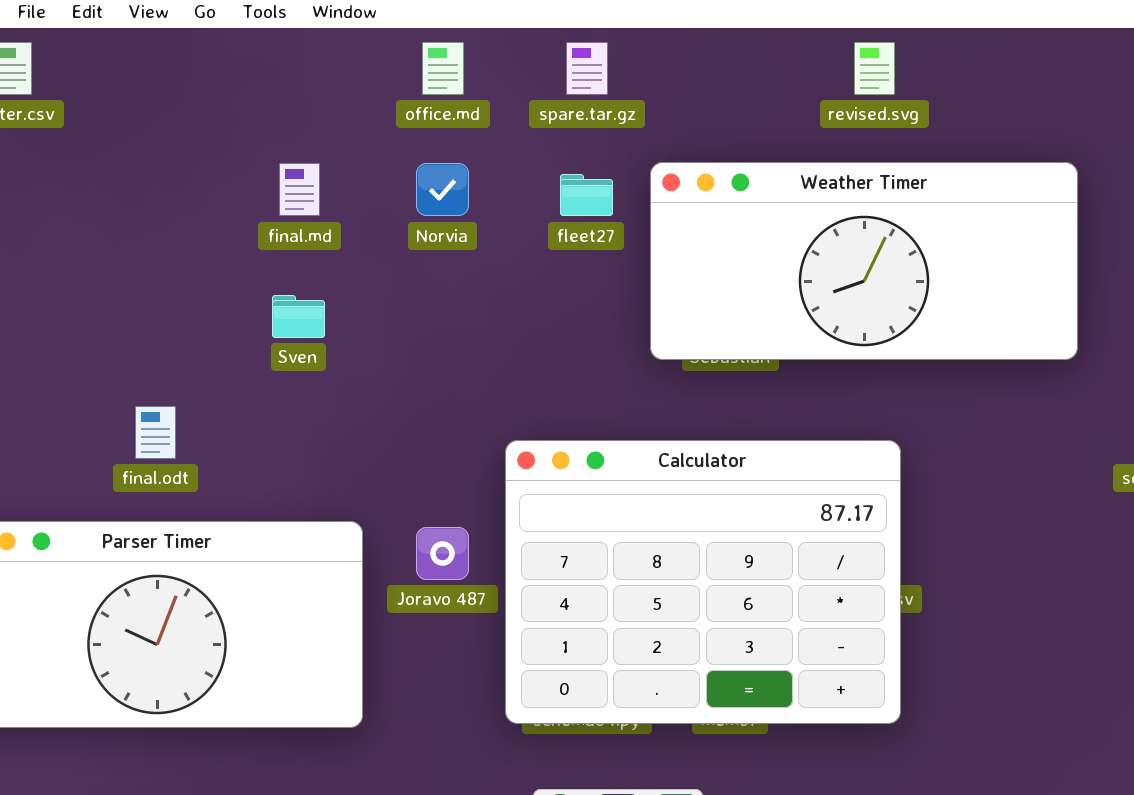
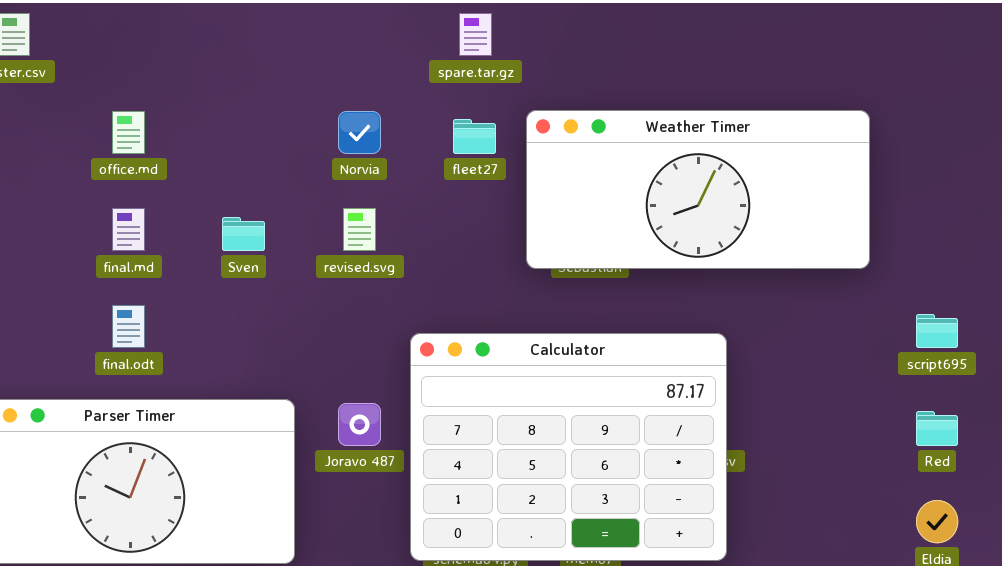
office.md: [422,42,464,95] -> [112,111,145,154], moved
revised.svg: [854,42,895,95] -> [343,208,376,251], moved
final.md: [279,163,320,216] -> [112,208,145,251], moved

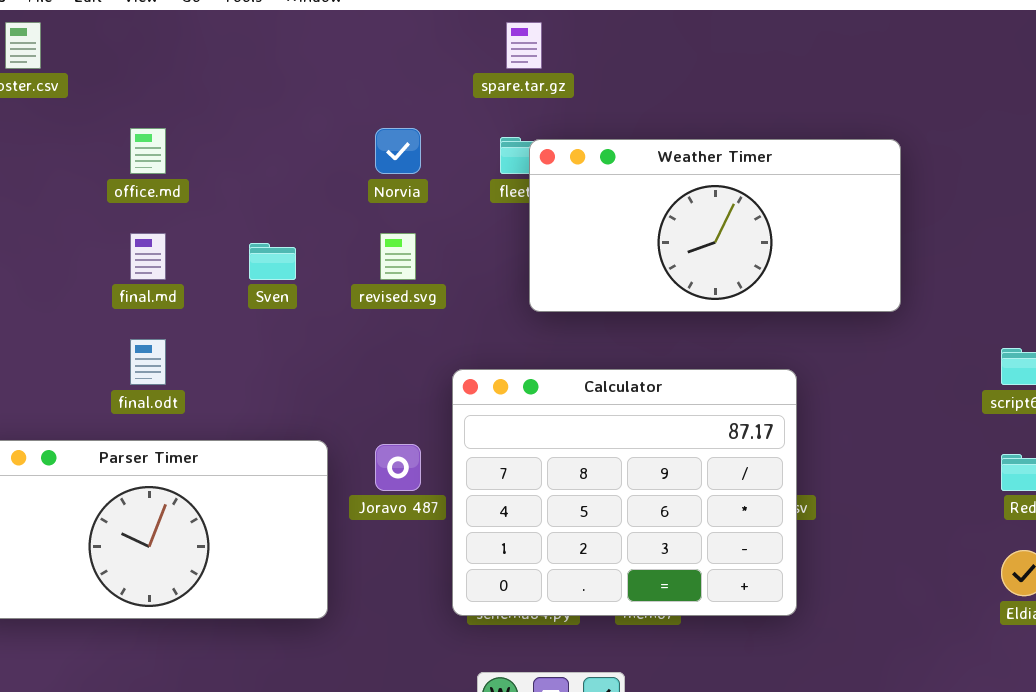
Weather Timer: [526,110,870,269] -> [529,139,901,312], moved

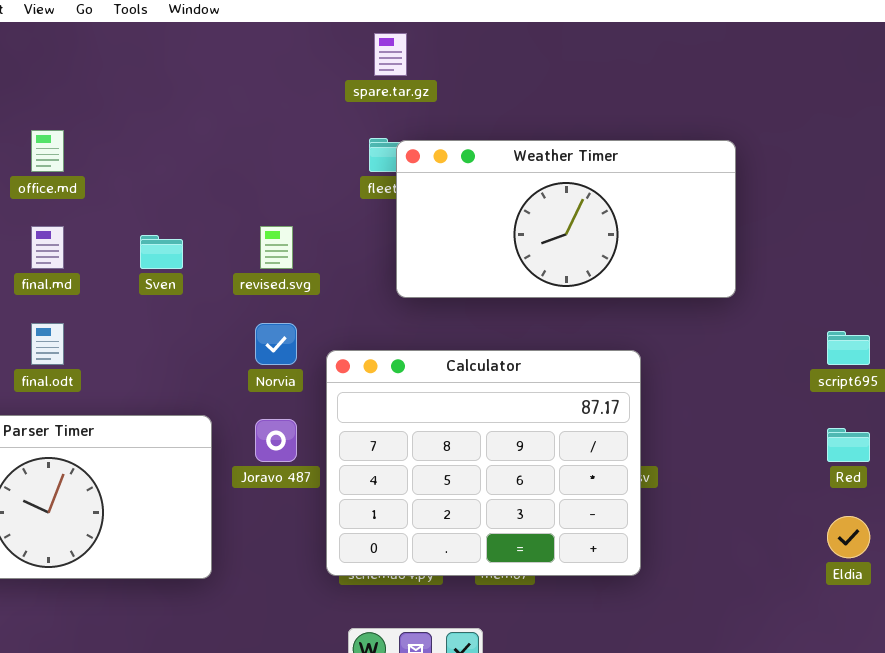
Norvia: [375,128,421,174] -> [255,323,297,365], moved

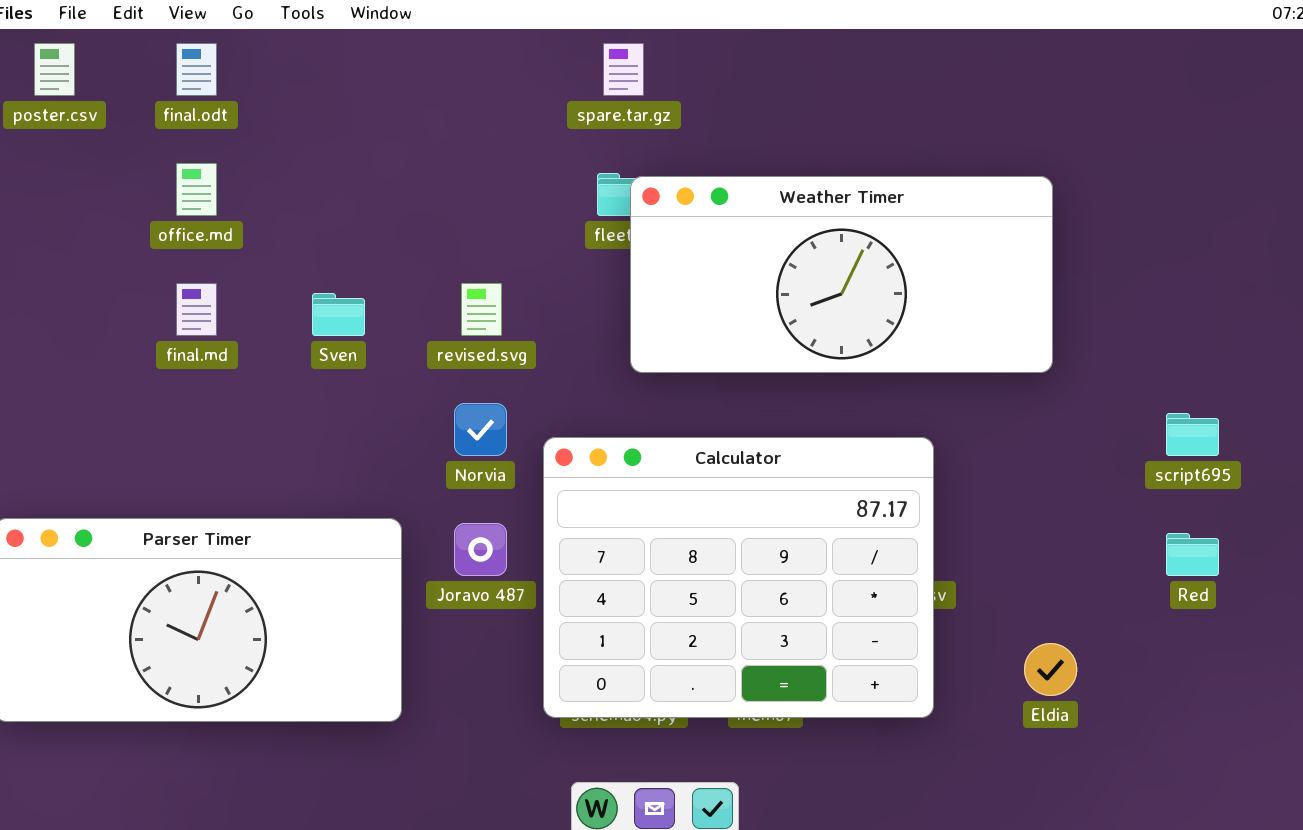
final.odt: [31,323,64,365] -> [176,43,217,96], moved
Eldia: [827,516,870,558] -> [1024,643,1077,696], moved

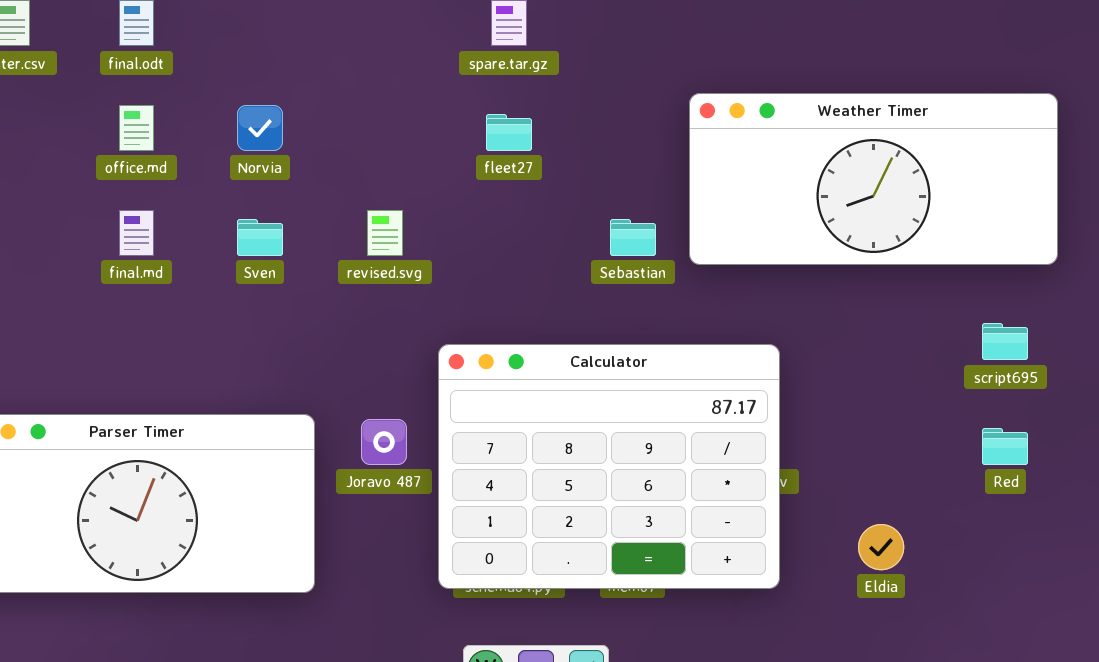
Weather Timer: [630,176,1053,373] -> [689,93,1058,265], moved
Norvia: [454,403,507,456] -> [237,105,283,151], moved

